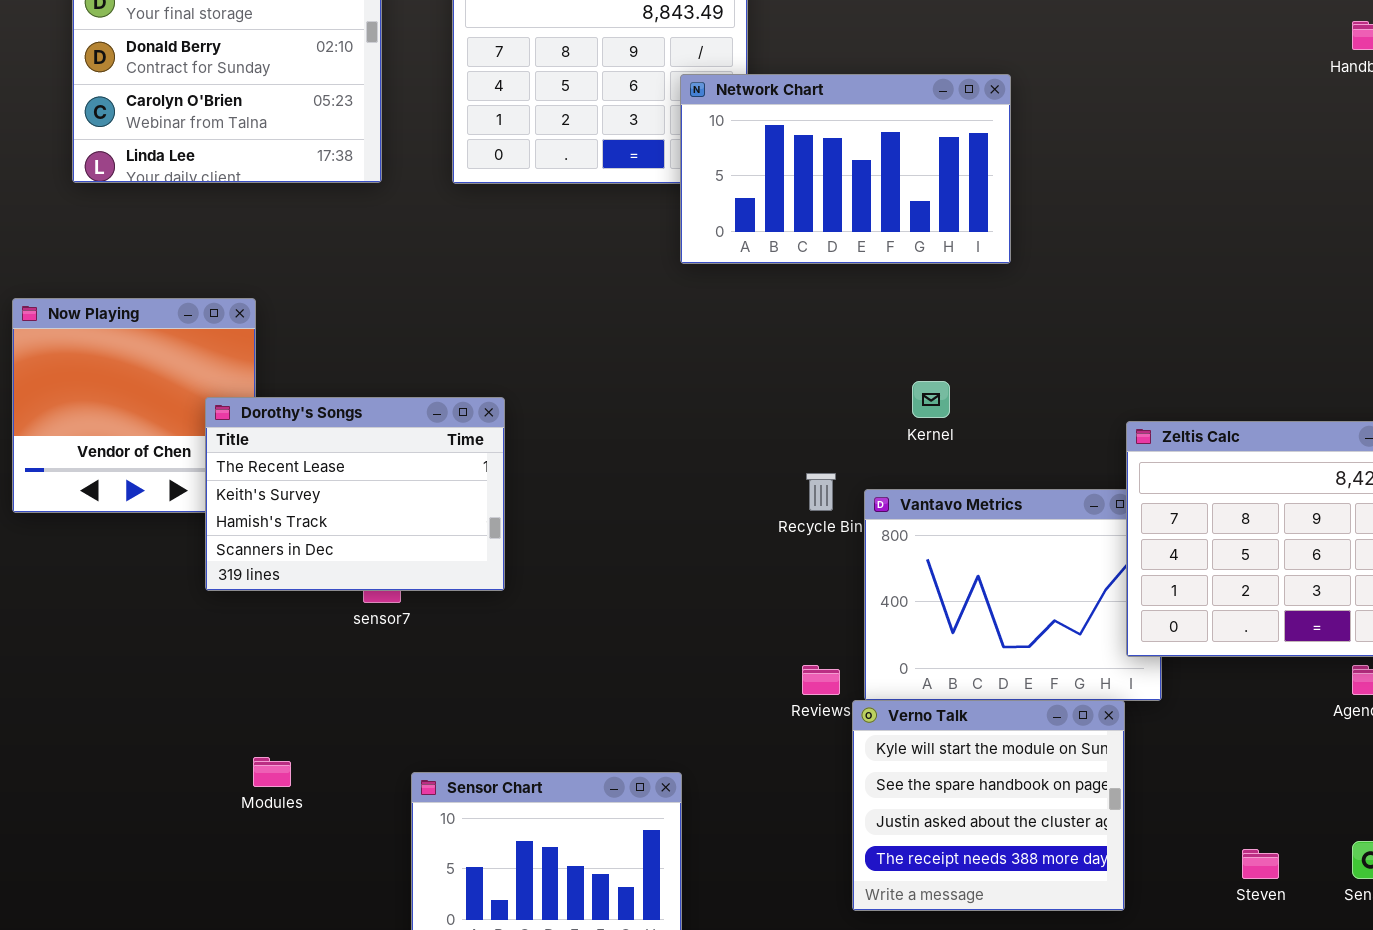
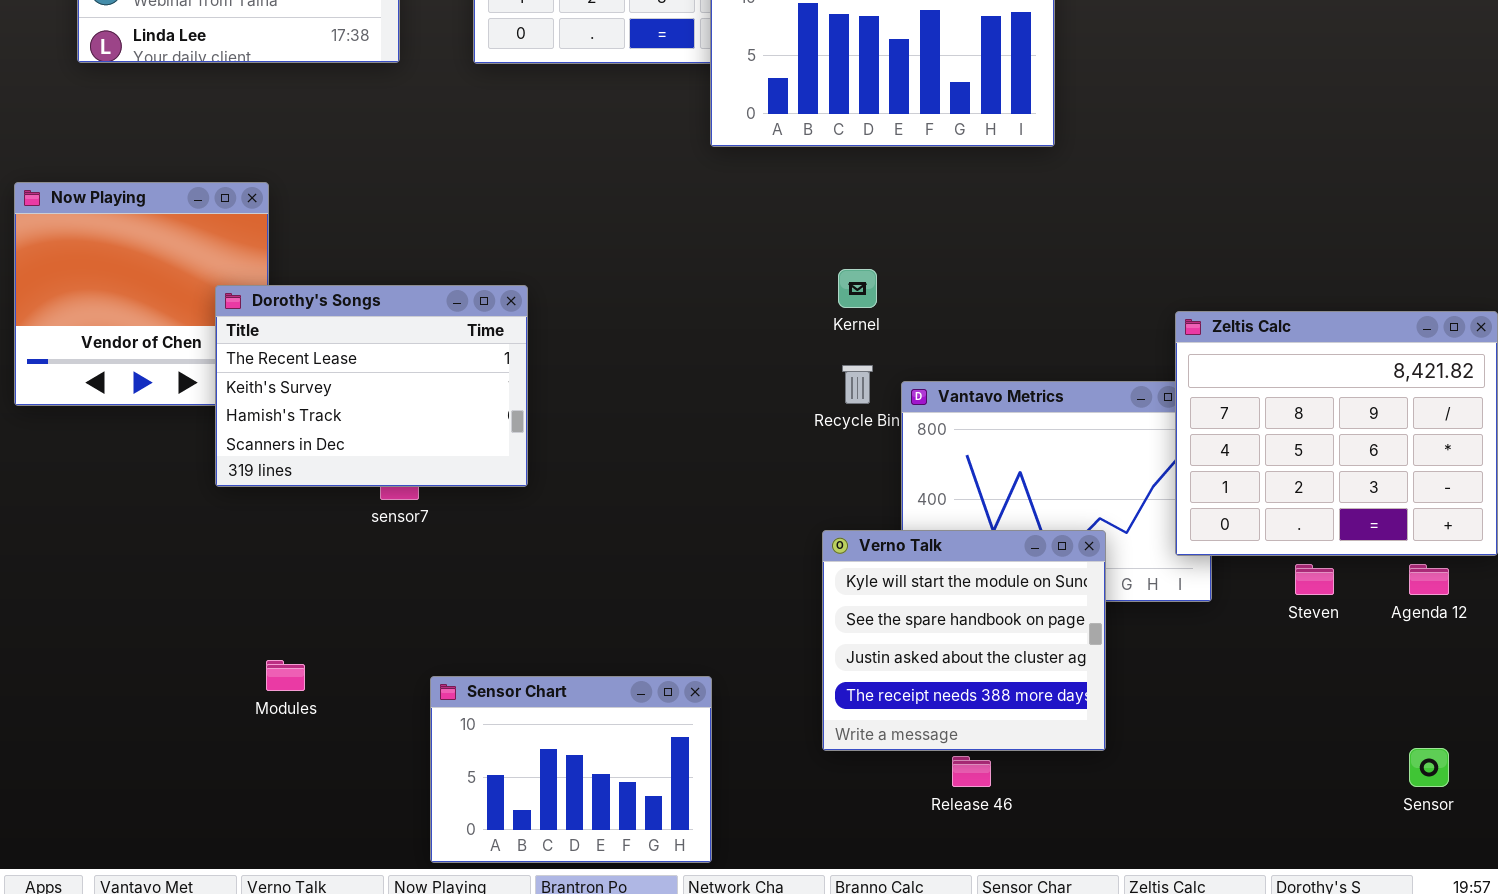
Kernel: [912,381,950,418] -> [838,269,877,308], moved
Verno Talk: [852,700,1125,911] -> [822,530,1106,751], moved
Steven: [1242,849,1279,879] -> [1295,564,1334,595], moved

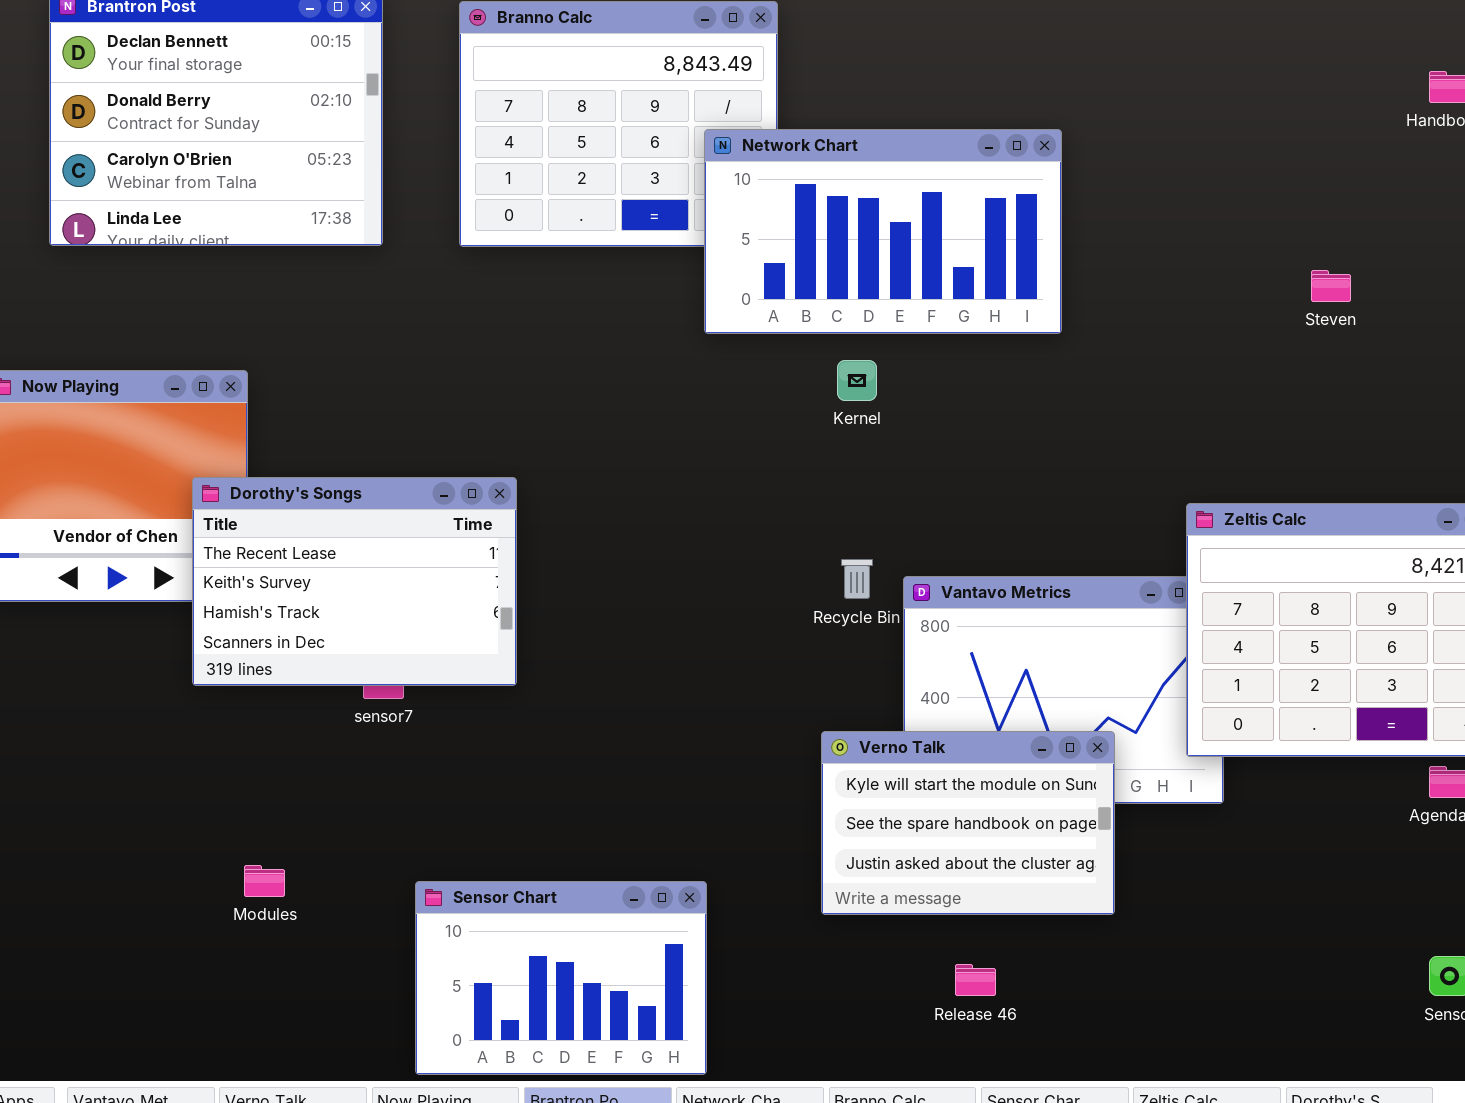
Kernel: [838,269,877,308] -> [837,360,877,401], moved
Verno Talk: [822,530,1106,751] -> [821,731,1115,915], resized
Steven: [1295,564,1334,595] -> [1311,270,1351,302], moved

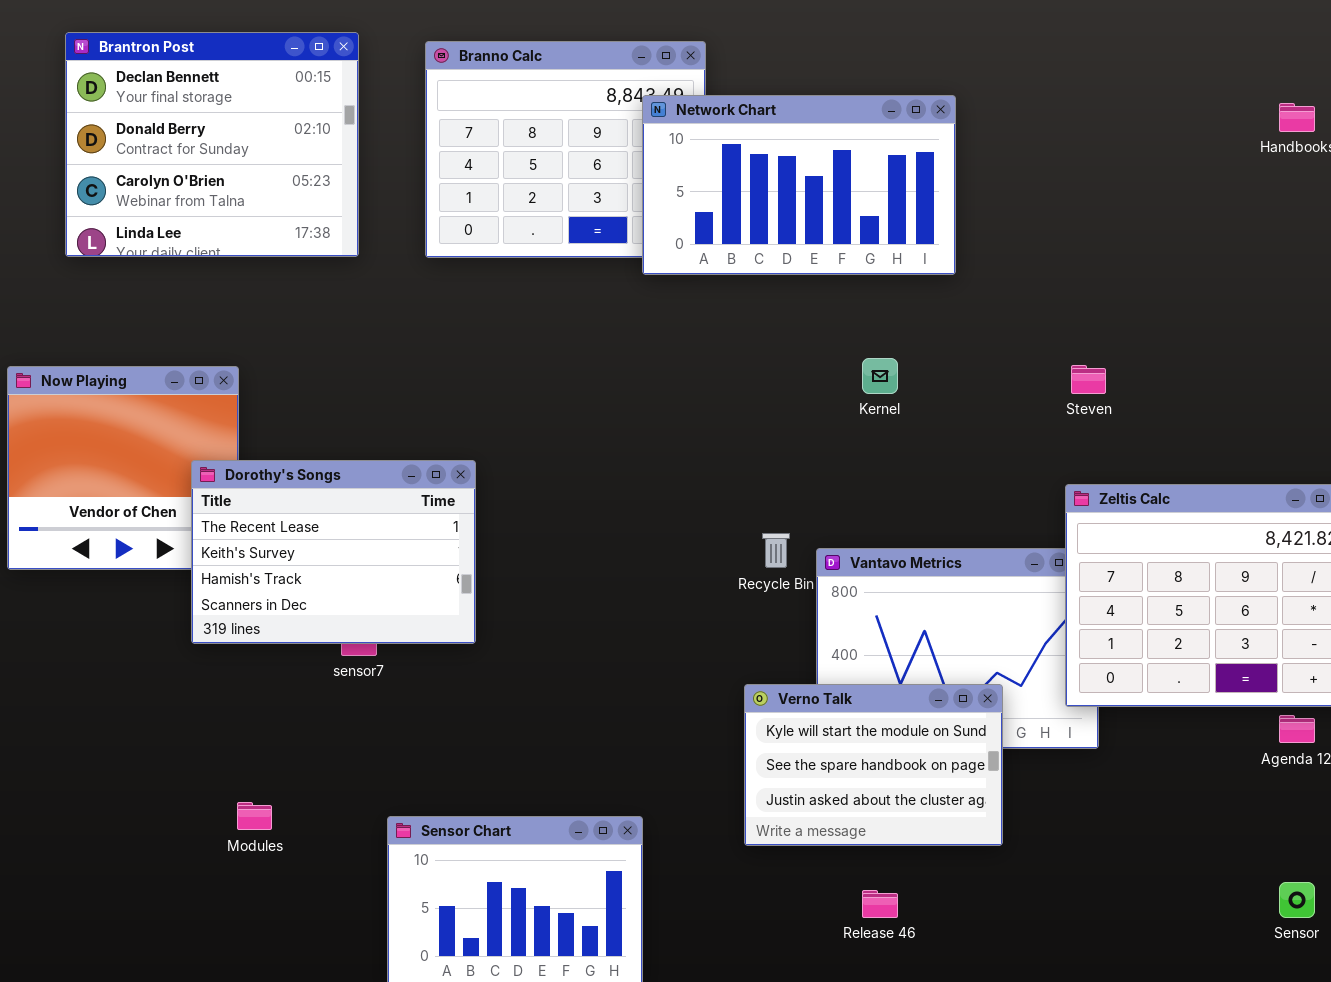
Network Chart: [704,129,1062,334] -> [642,95,956,275], moved
Steven: [1311,270,1351,302] -> [1071,365,1106,394], moved
Kernel: [837,360,877,401] -> [862,358,898,394], moved

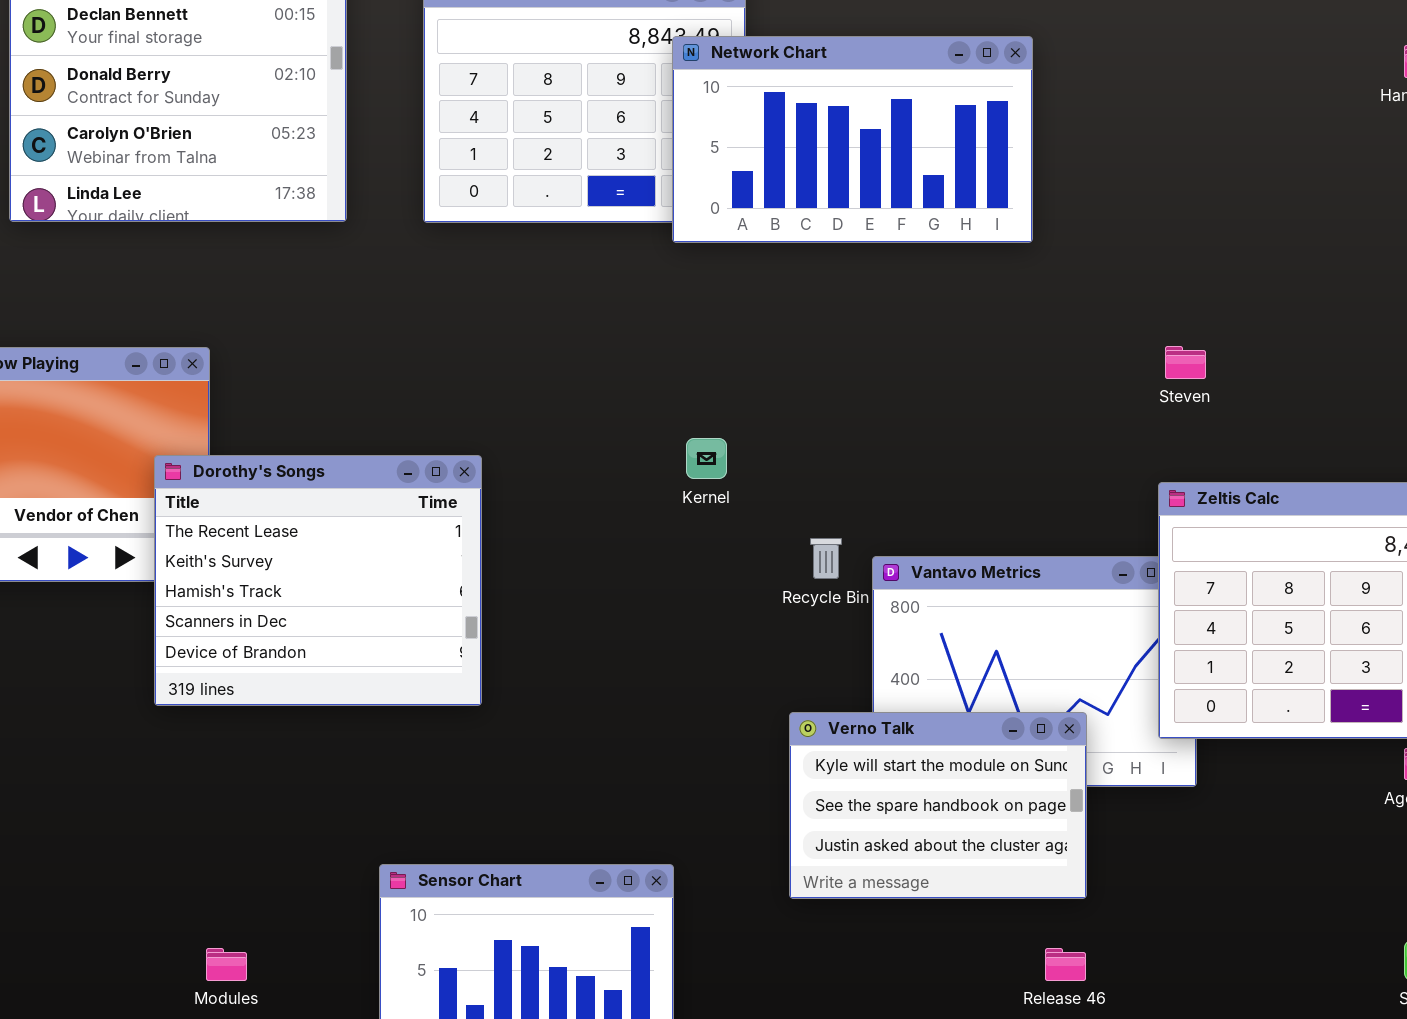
Kernel: [862,358,898,394] -> [686,438,727,479], moved
Dorothy's Songs: [191,460,476,644] -> [154,455,482,706], resized
Modules: [237,802,272,830] -> [206,948,247,981], moved
Release 46: [862,890,898,918] -> [1045,948,1086,981], moved

